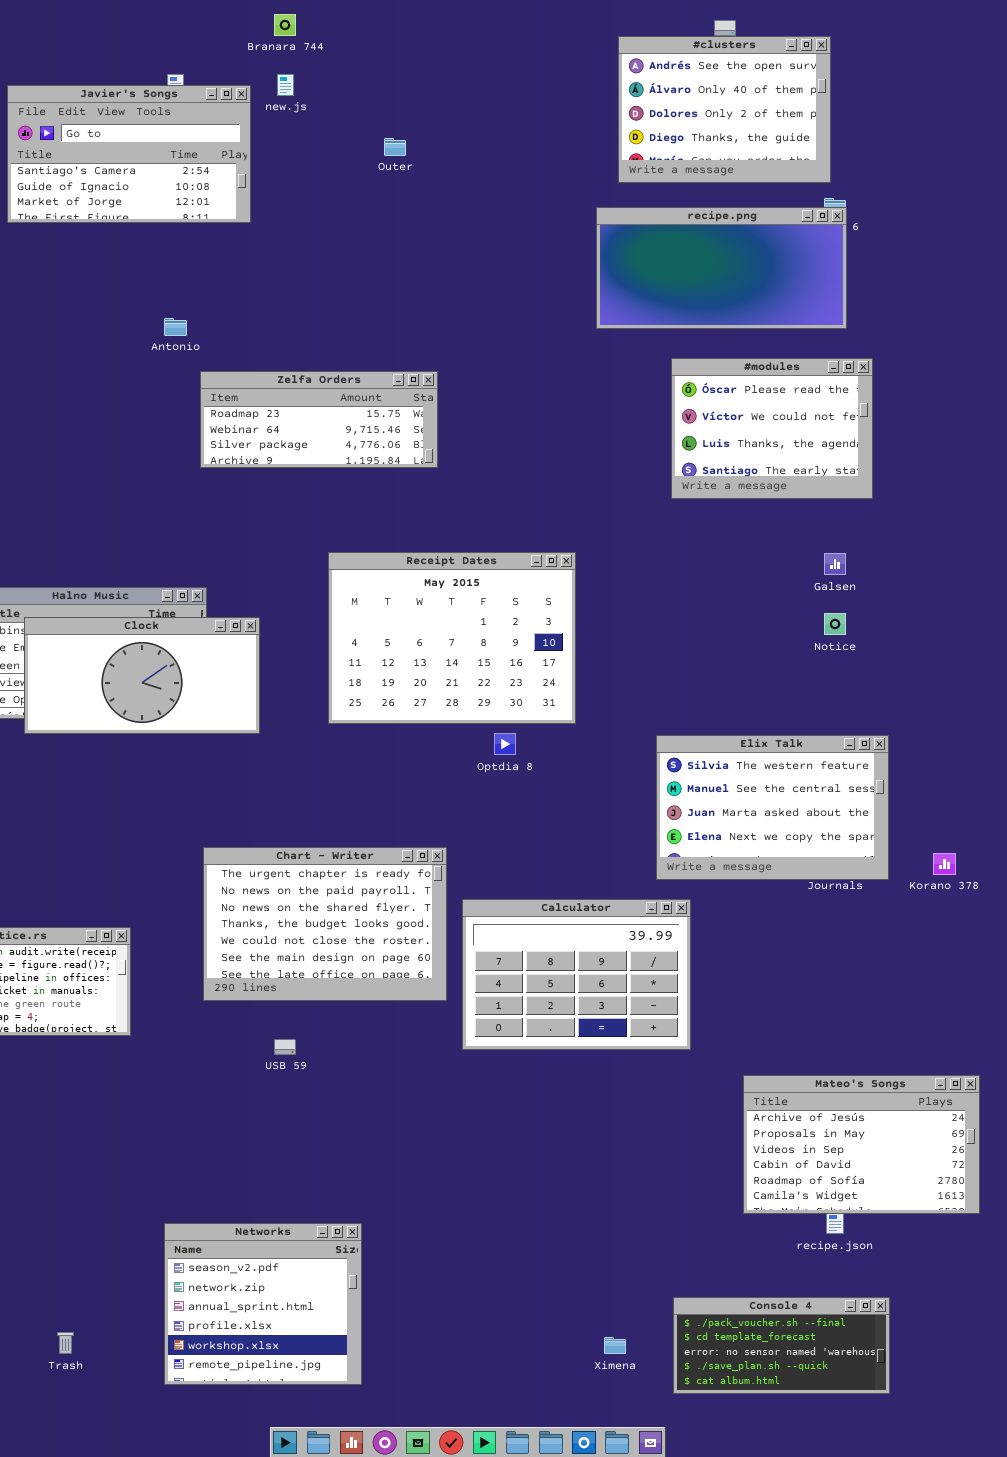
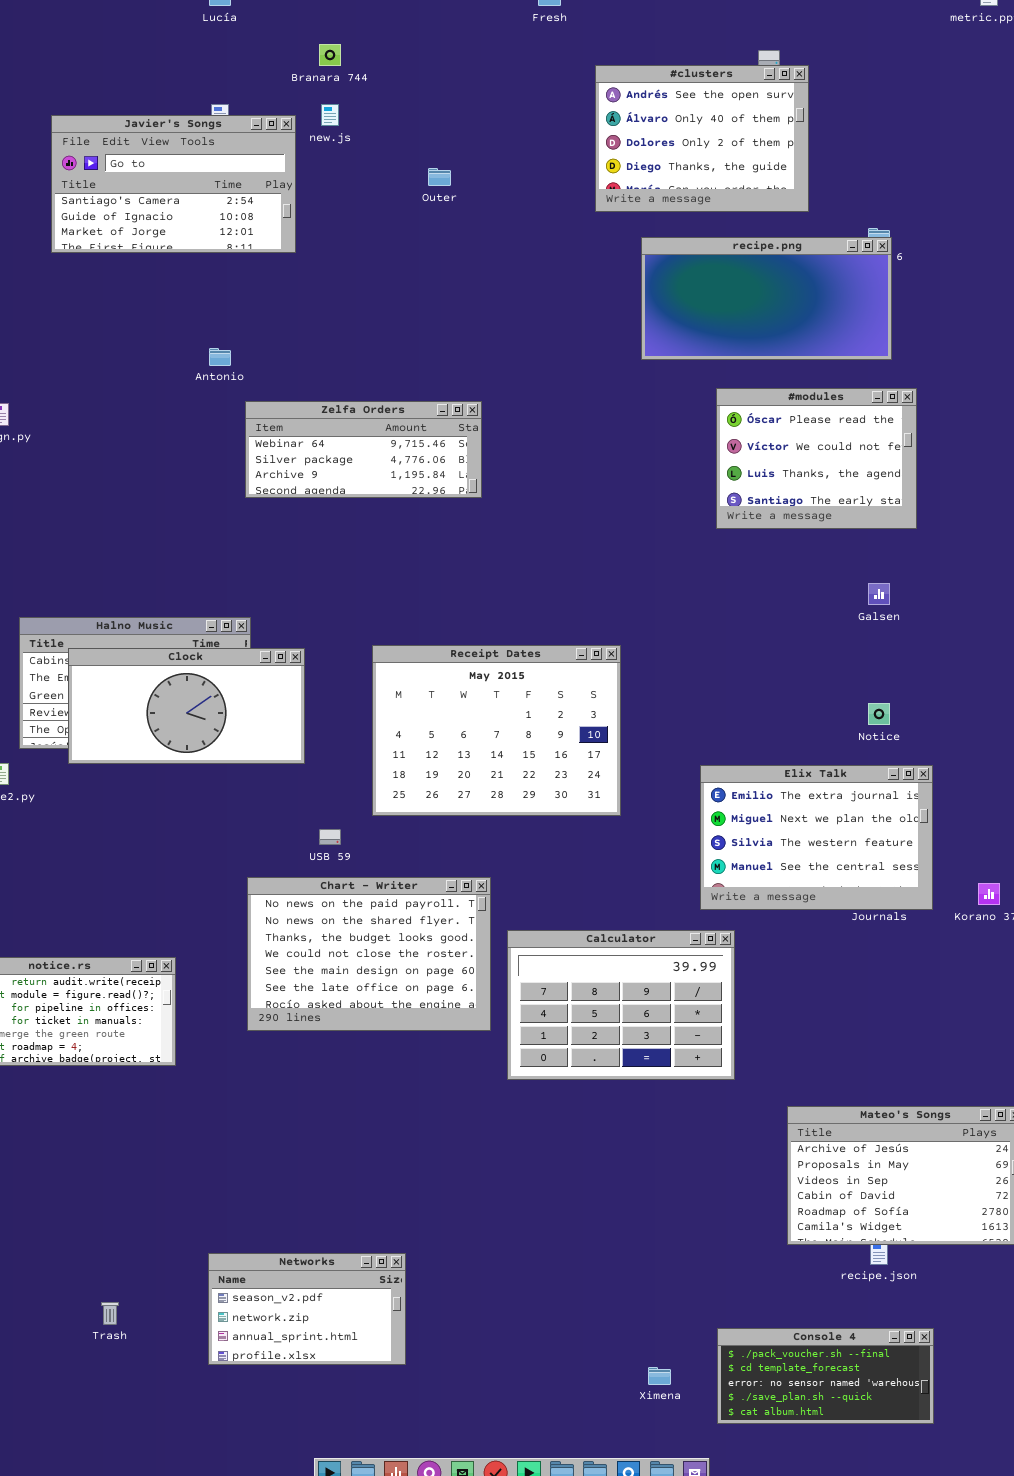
#clusters: [618,36,831,183] -> [595,65,809,212], moved
Zelfa Orders: [200,371,438,468] -> [245,401,482,498], scrolled down 1 row
Receipt Dates: [328,552,576,724] -> [372,645,621,816], moved
Notice: [824,613,846,635] -> [868,703,890,725], moved
Elix Talk: [656,735,889,880] -> [700,765,933,910], scrolled up 2 rows
Chart - Writer: [203,847,447,1001] -> [247,877,491,1031], scrolled down 1 row
USB 59: [274,1039,296,1055] -> [319,829,341,845], moved
Networks: [164,1223,362,1385] -> [208,1253,406,1365], resized
Trash: [57,1332,74,1354] -> [101,1302,119,1325], moved

